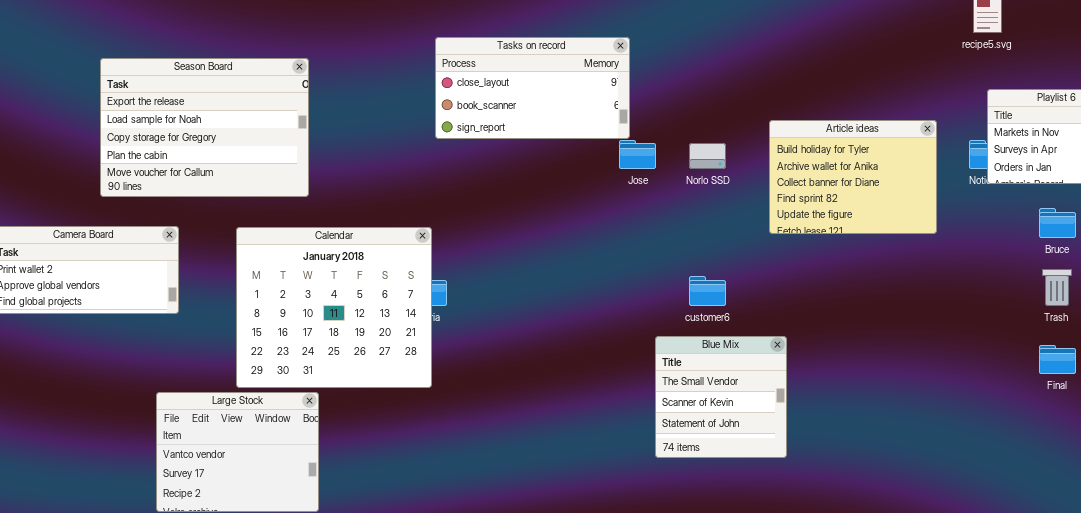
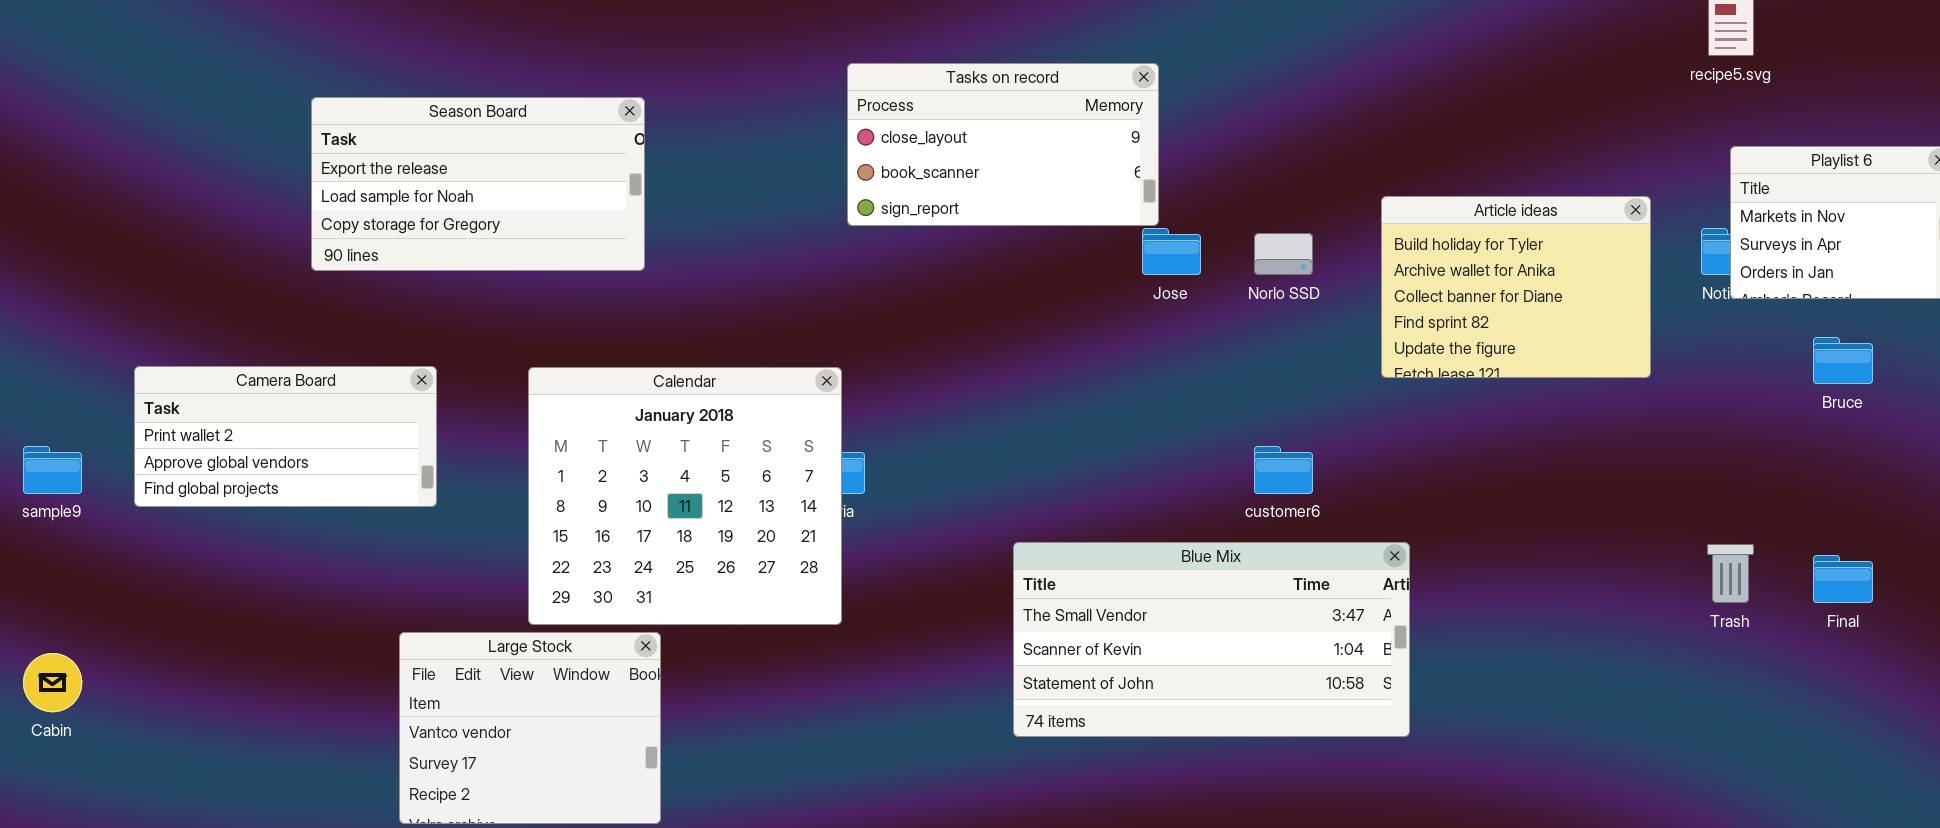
Season Board: [100,58,309,197] -> [311,97,645,271], resized
Trash: [1042,269,1072,306] -> [1707,544,1754,603], moved
Blue Mix: [655,336,787,458] -> [1013,542,1410,737], resized

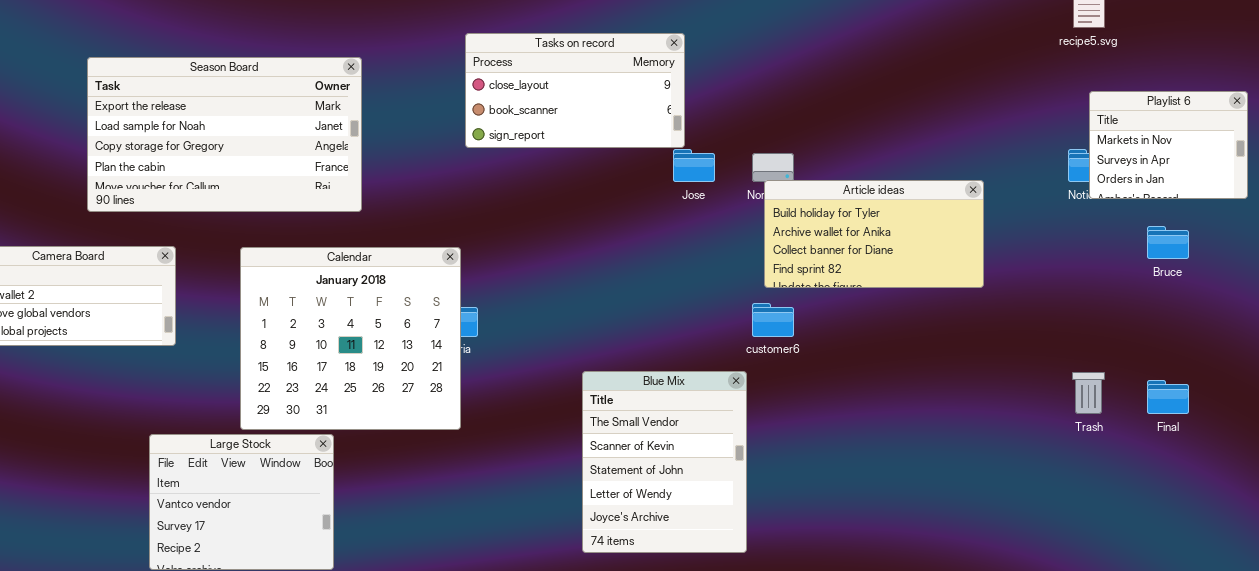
Season Board: [311,97,645,271] -> [87,57,362,212], resized
Article ideas: [1381,196,1651,378] -> [764,180,984,288], moved, resized
Blue Mix: [1013,542,1410,737] -> [582,371,747,553], resized

